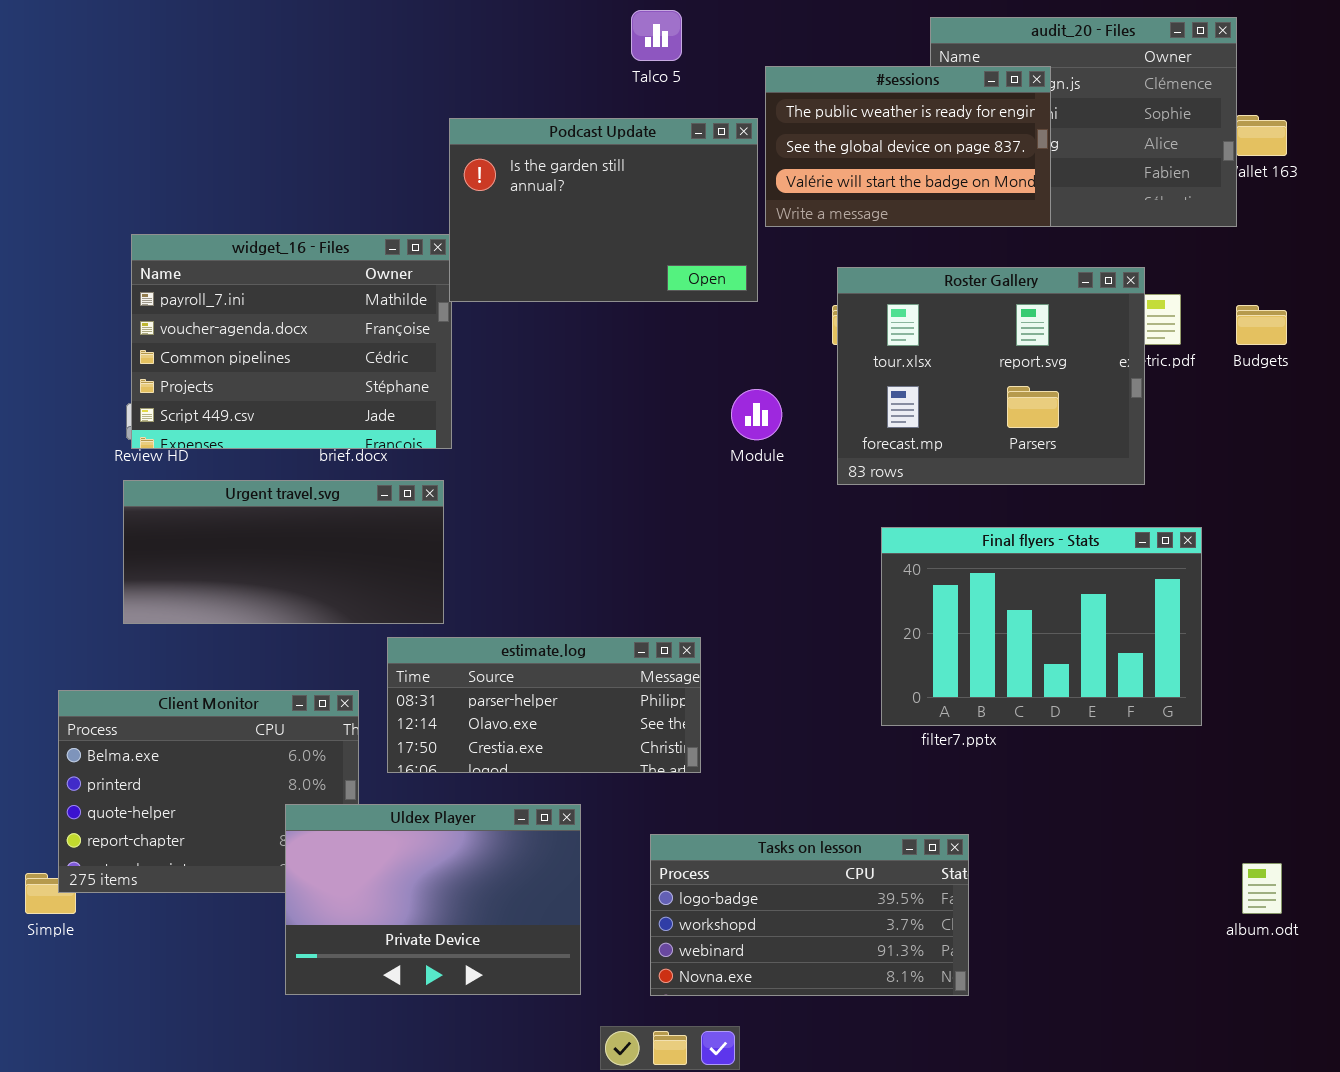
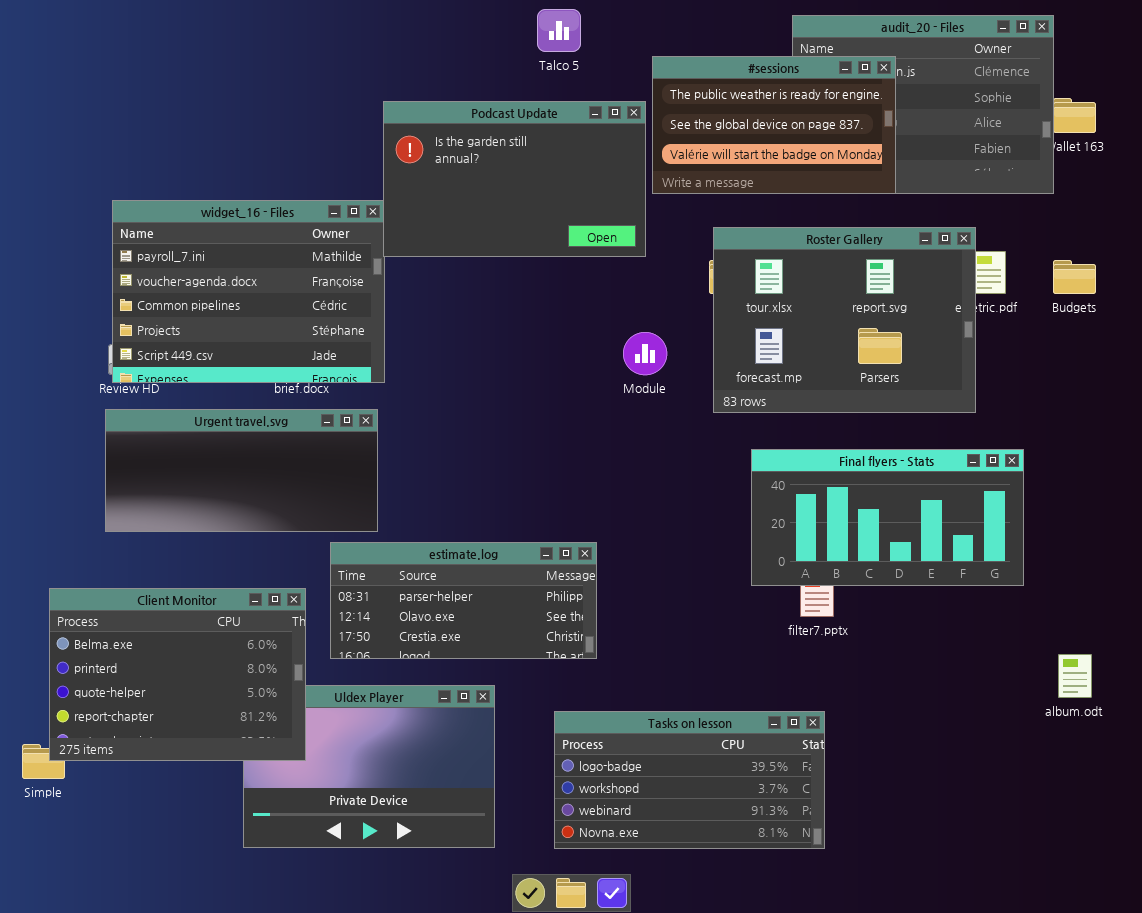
Final flyers - Stats: [881,527,1202,726] -> [751,449,1024,586], resized
Client Monitor: [58,690,359,893] -> [49,588,306,761], raised
album.odt: [1242,863,1282,914] -> [1058,654,1092,698], moved

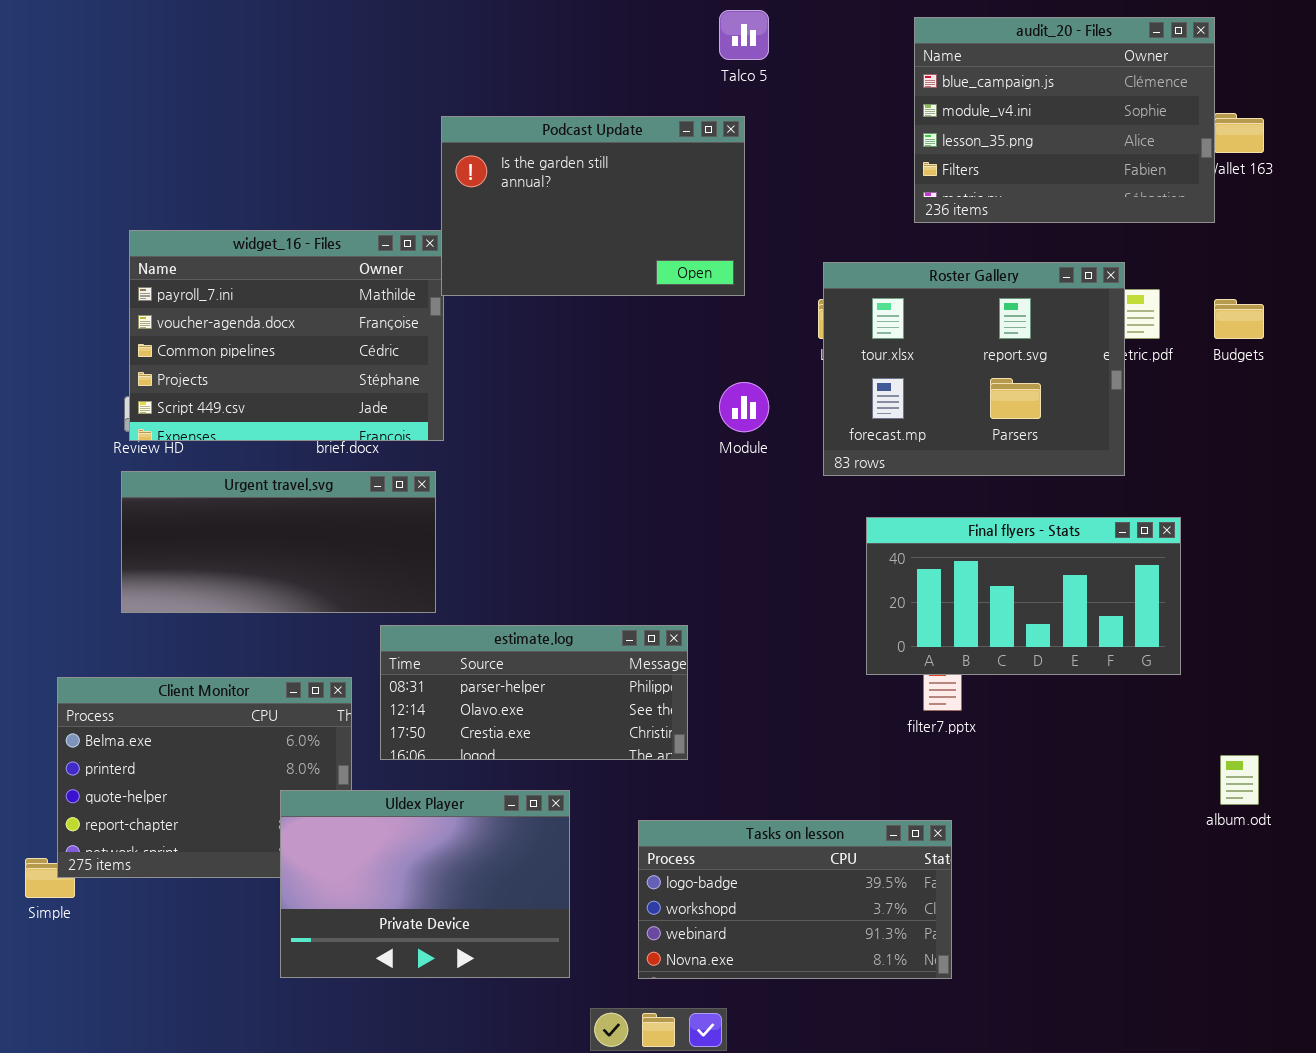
Talco 5: [537,9,581,52] -> [719,10,769,60], moved
#sessions: [652,56,896,194] -> none, closed
Uldex Player: [243,685,495,848] -> [280,790,570,978], raised

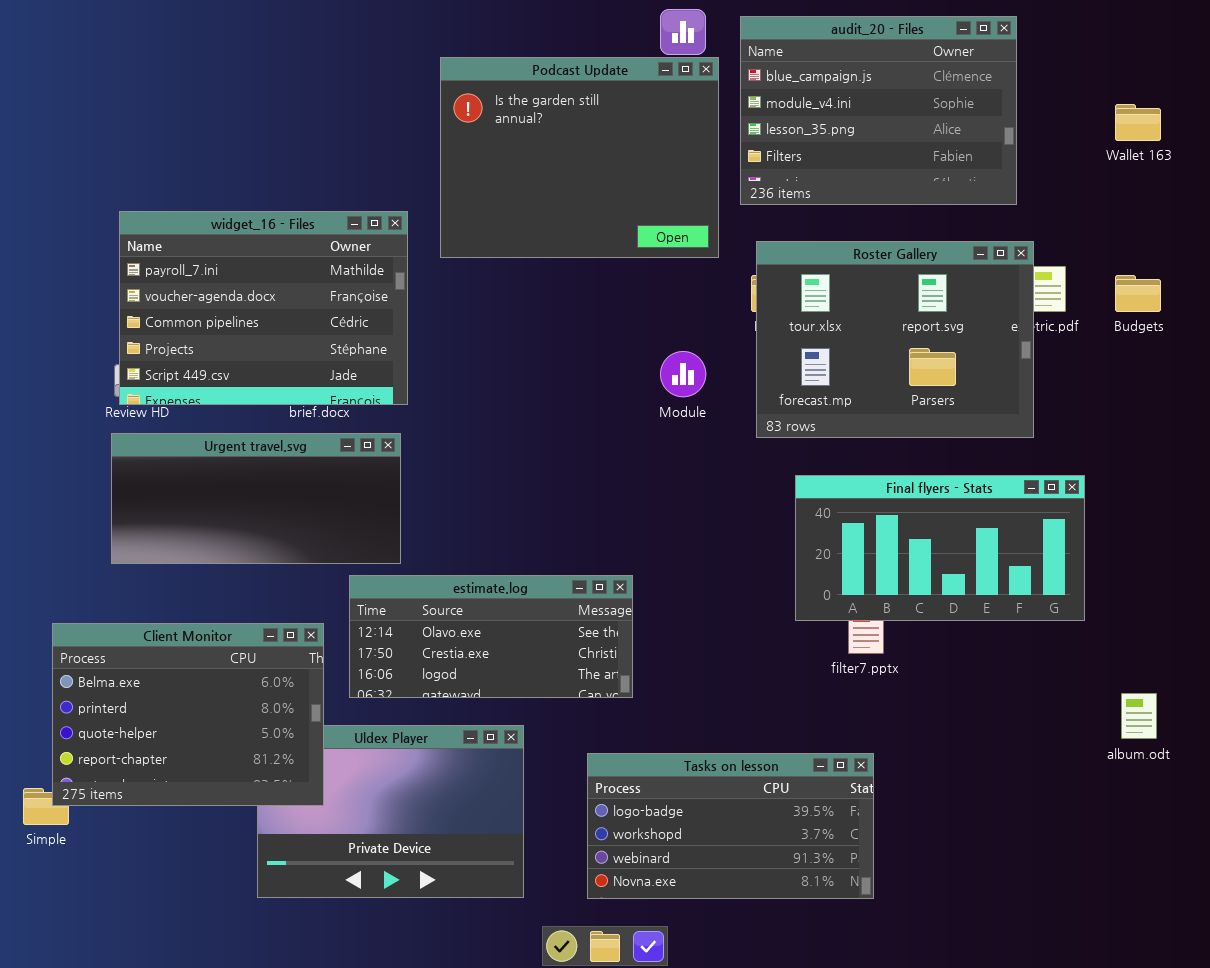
audit_20 - Files: [914,17,1215,223] -> [740,16,1017,205], moved
Podcast Update: [441,116,745,296] -> [440,57,719,258], moved, resized
estimate.log: [380,625,688,760] -> [349,575,633,698], scrolled down 1 row
Client Monitor: [57,677,352,878] -> [52,623,324,806], raised

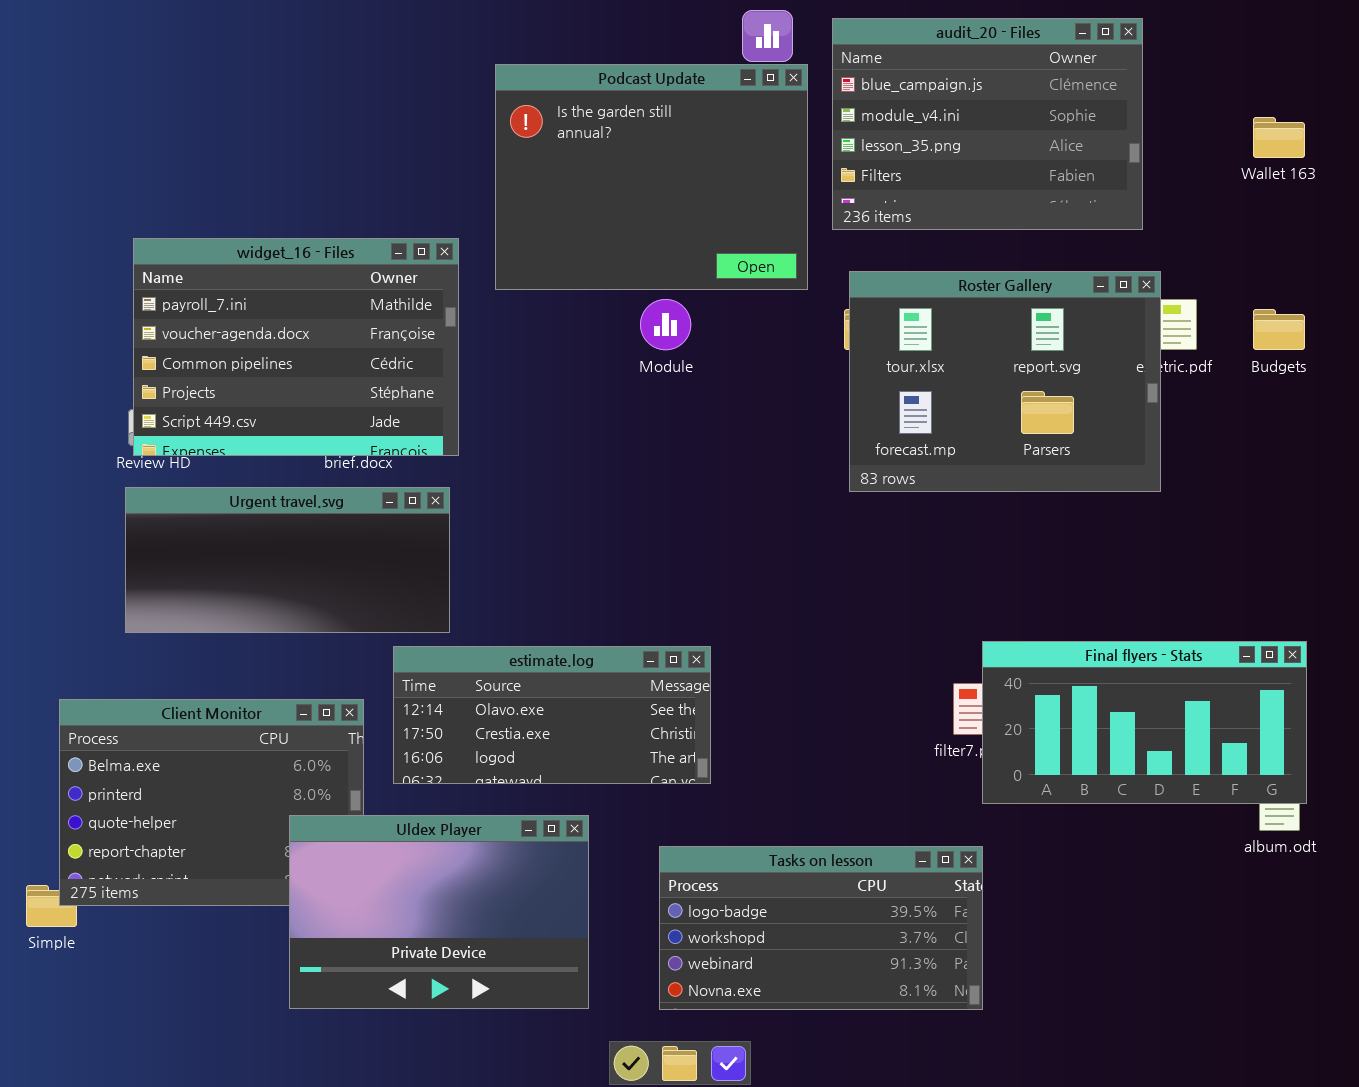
Module: [660,351,706,397] -> [640,299,691,350], moved
Final flyers - Stats: [795,475,1085,621] -> [982,641,1307,804], moved
Uldex Player: [257,725,524,898] -> [289,815,589,1009], raised

